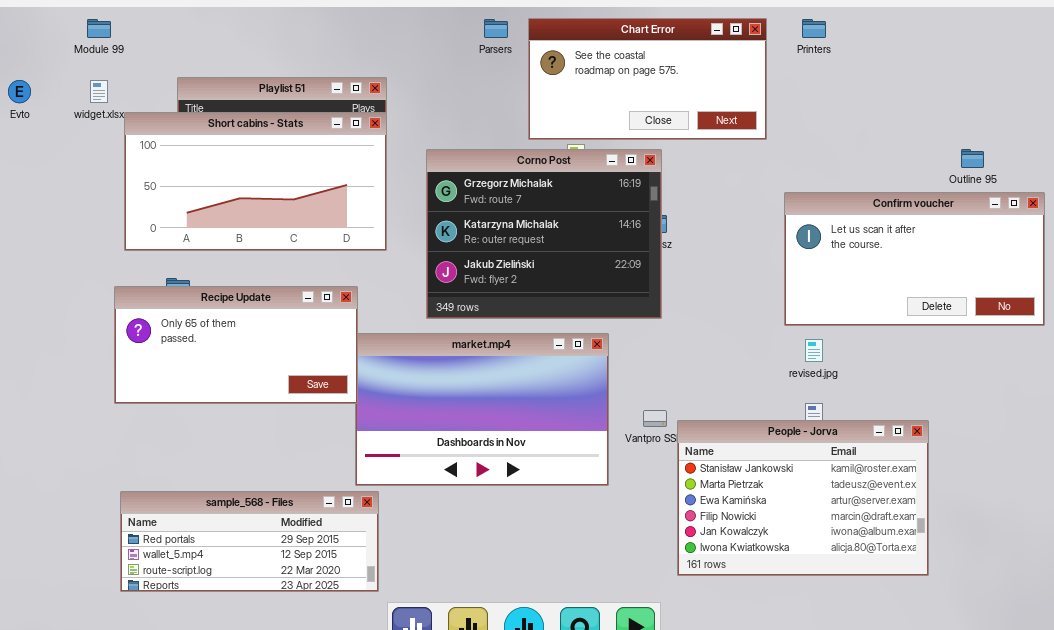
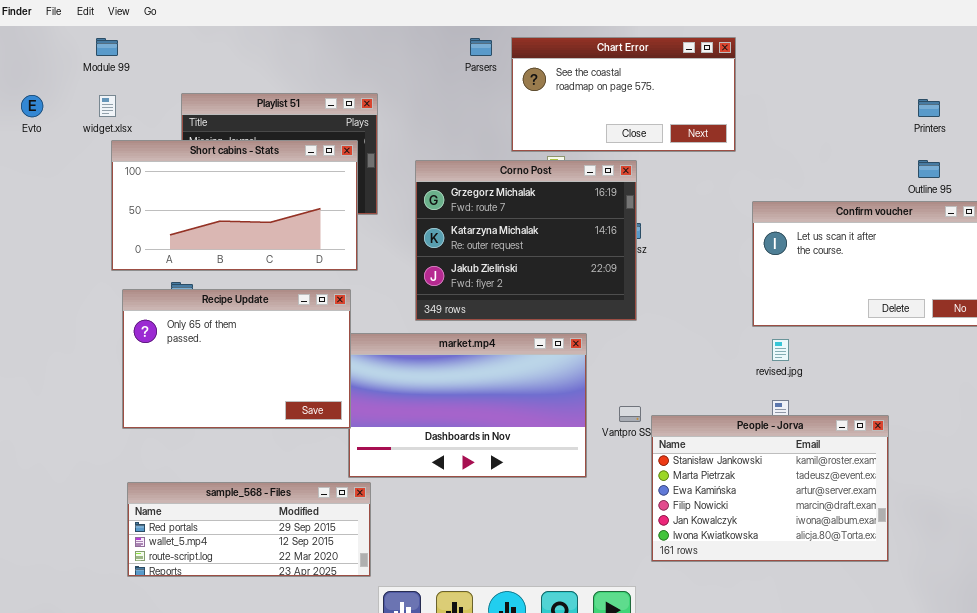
Printers: [802,19,826,38] -> [918,99,940,117], moved
Short cabins - Stats: [124,112,387,251] -> [111,140,358,271], moved
Recipe Update: [114,286,358,404] -> [122,289,351,429], resized

